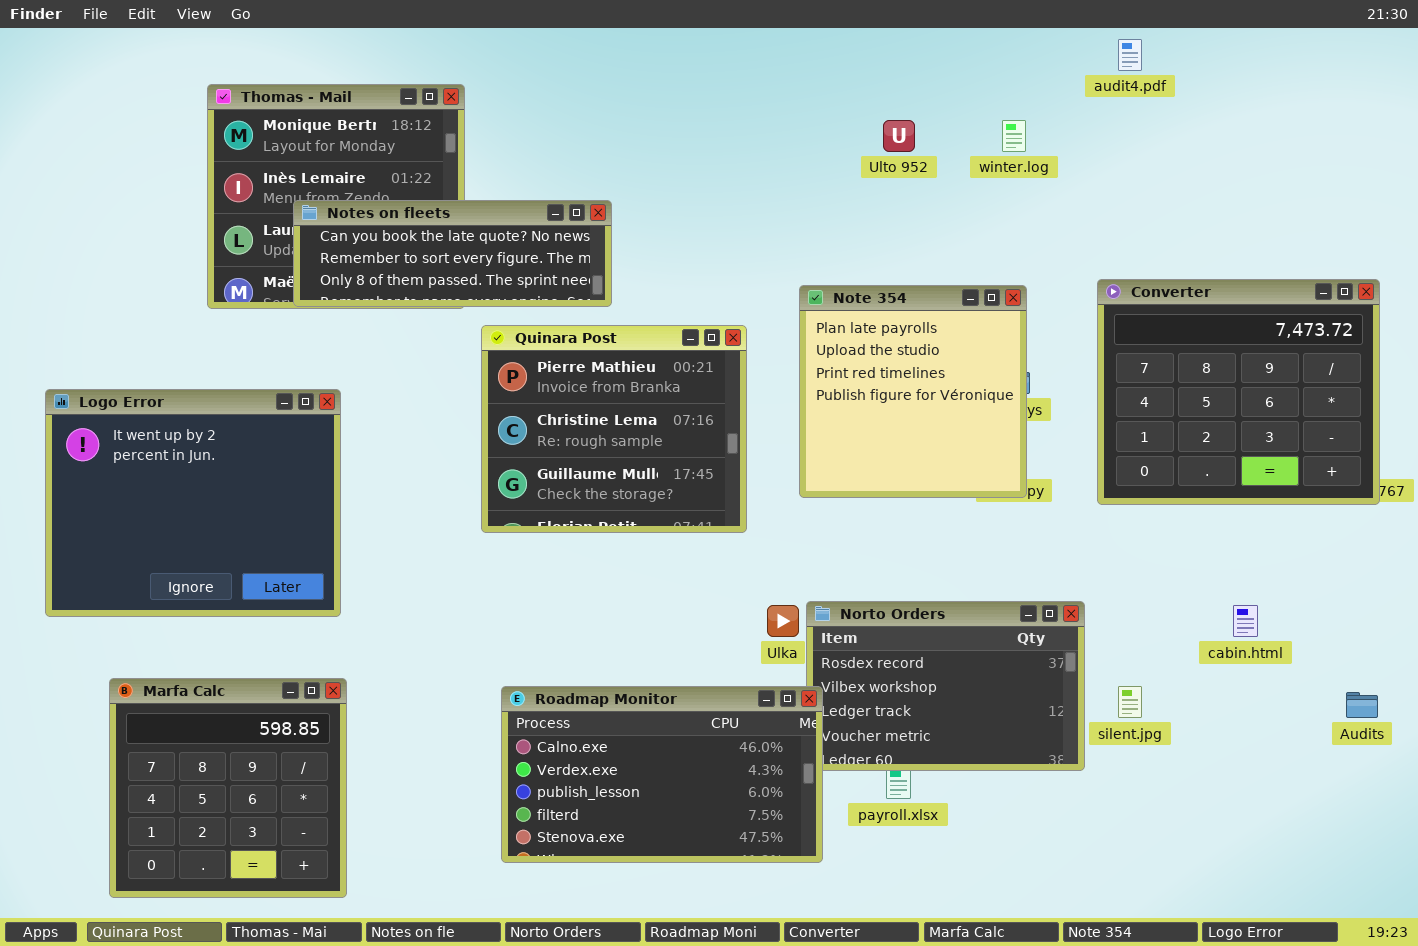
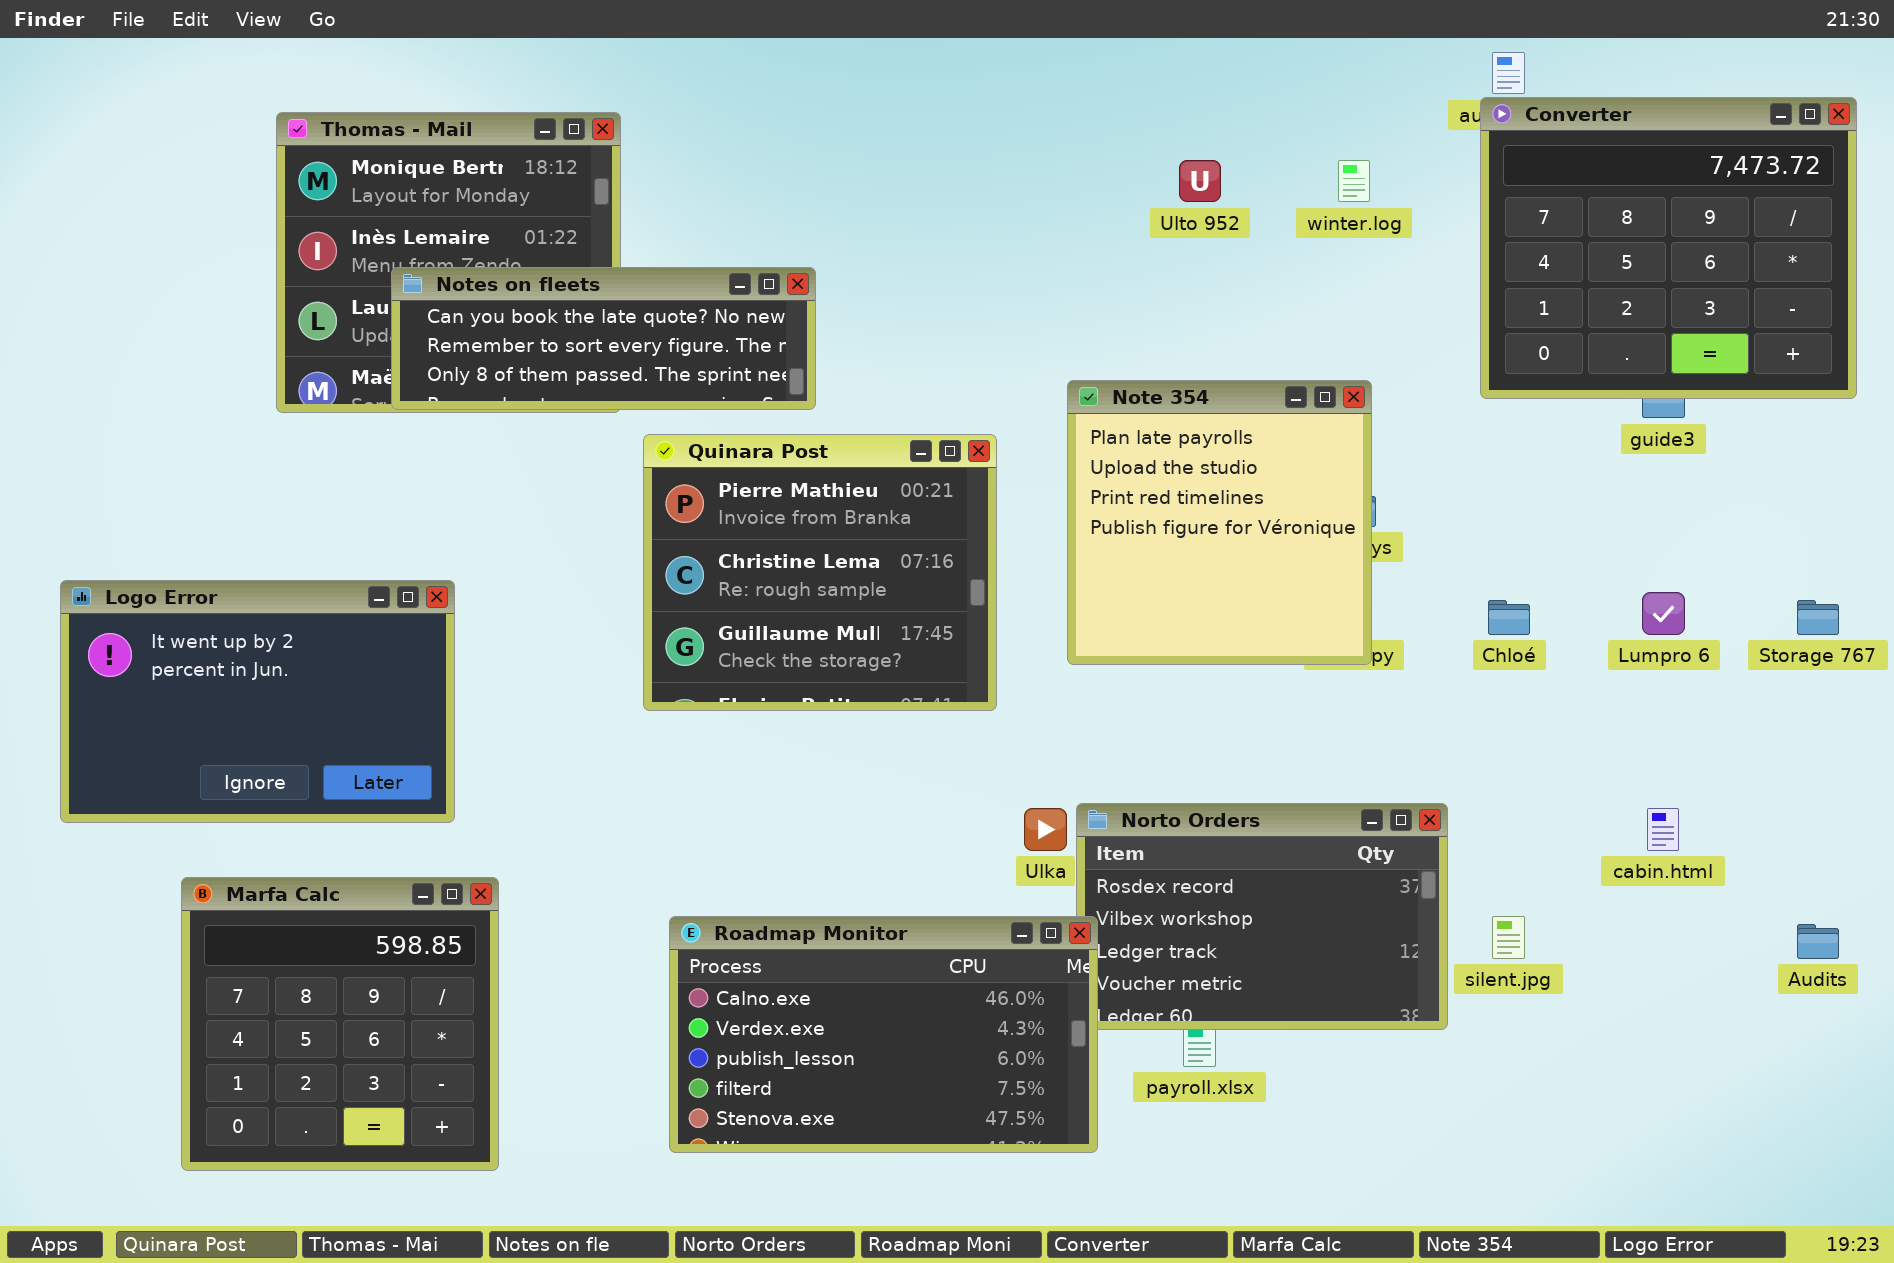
Converter: [1097,279,1380,505] -> [1480,97,1857,399], moved
Logo Error: [45,389,341,617] -> [60,580,455,823], resized
Marfa Calc: [109,678,347,898] -> [181,877,499,1171], moved

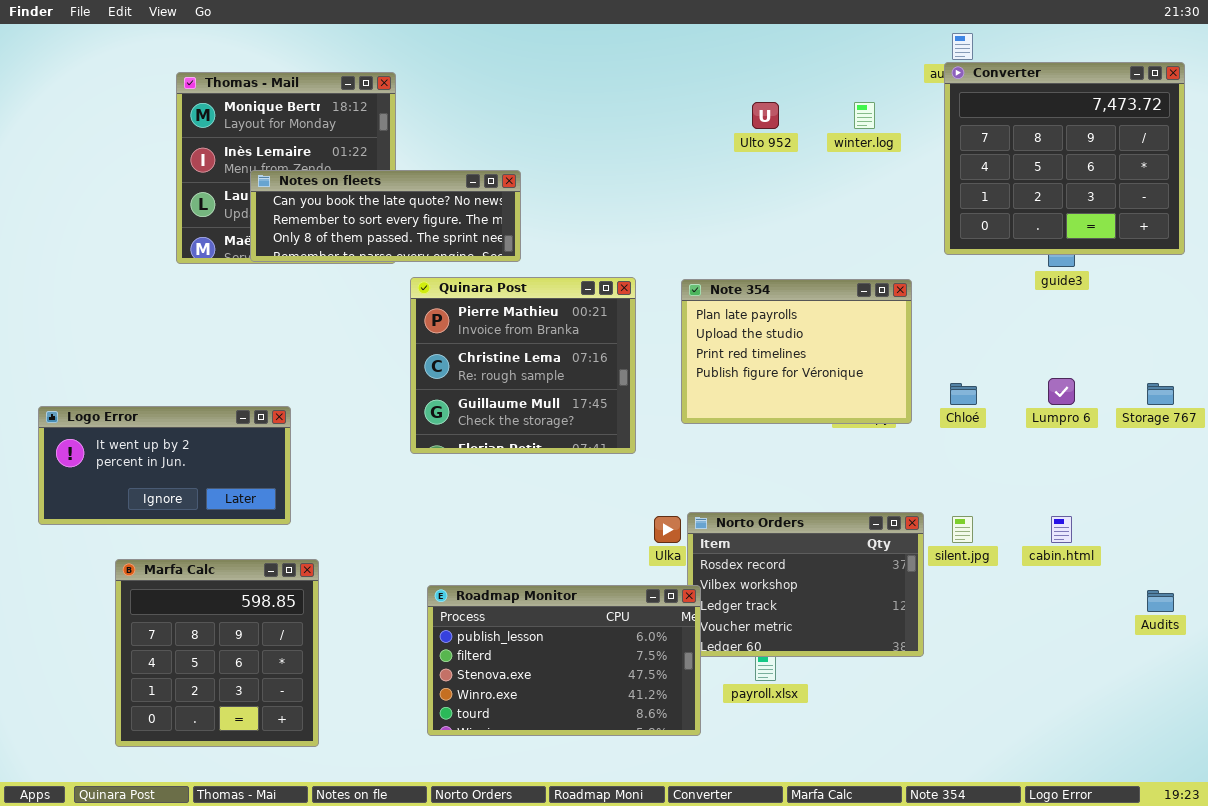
Note 354: [1067,380,1372,665] -> [681,279,912,424], resized
Logo Error: [60,580,455,823] -> [38,406,291,525], resized
Roadmap Monitor: [669,916,1098,1153] -> [427,585,701,736], scrolled down 2 rows
silent.jpg: [1492,916,1525,959] -> [952,516,973,543], moved

